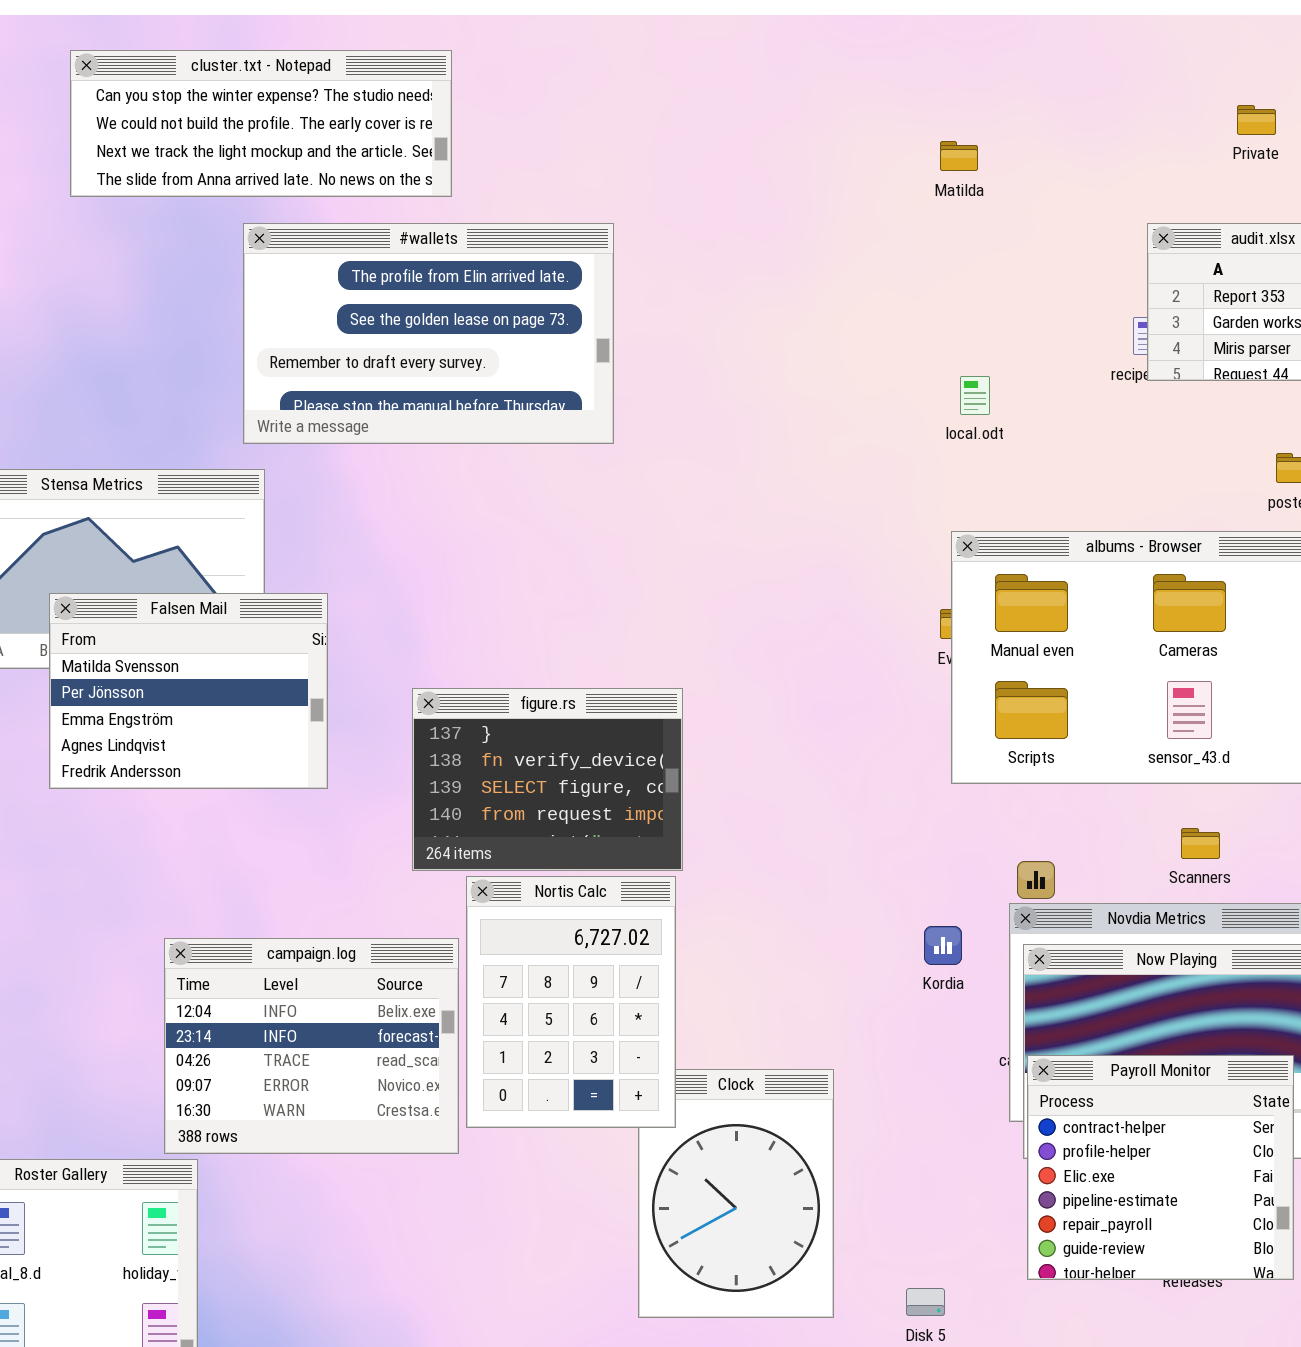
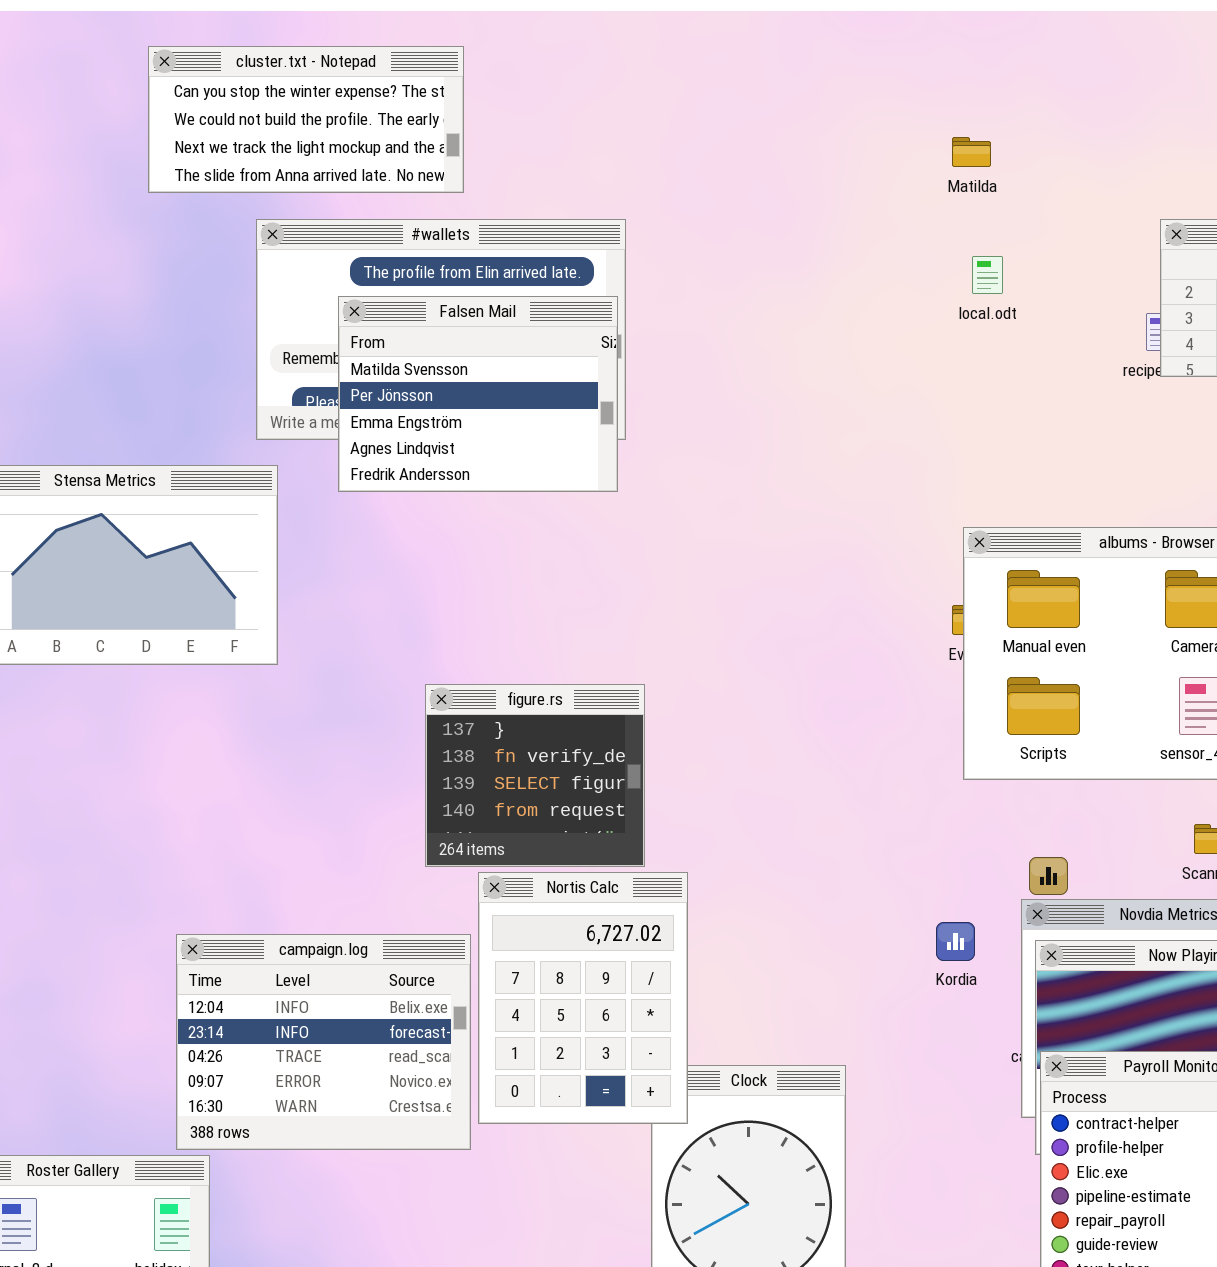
cluster.txt - Notepad: [70,50,452,197] -> [148,46,464,193], resized
local.odt: [960,376,990,415] -> [972,256,1003,294], moved
Falsen Mail: [49,593,328,789] -> [338,296,618,492], moved
figure.rs: [412,688,683,871] -> [425,684,645,867], resized

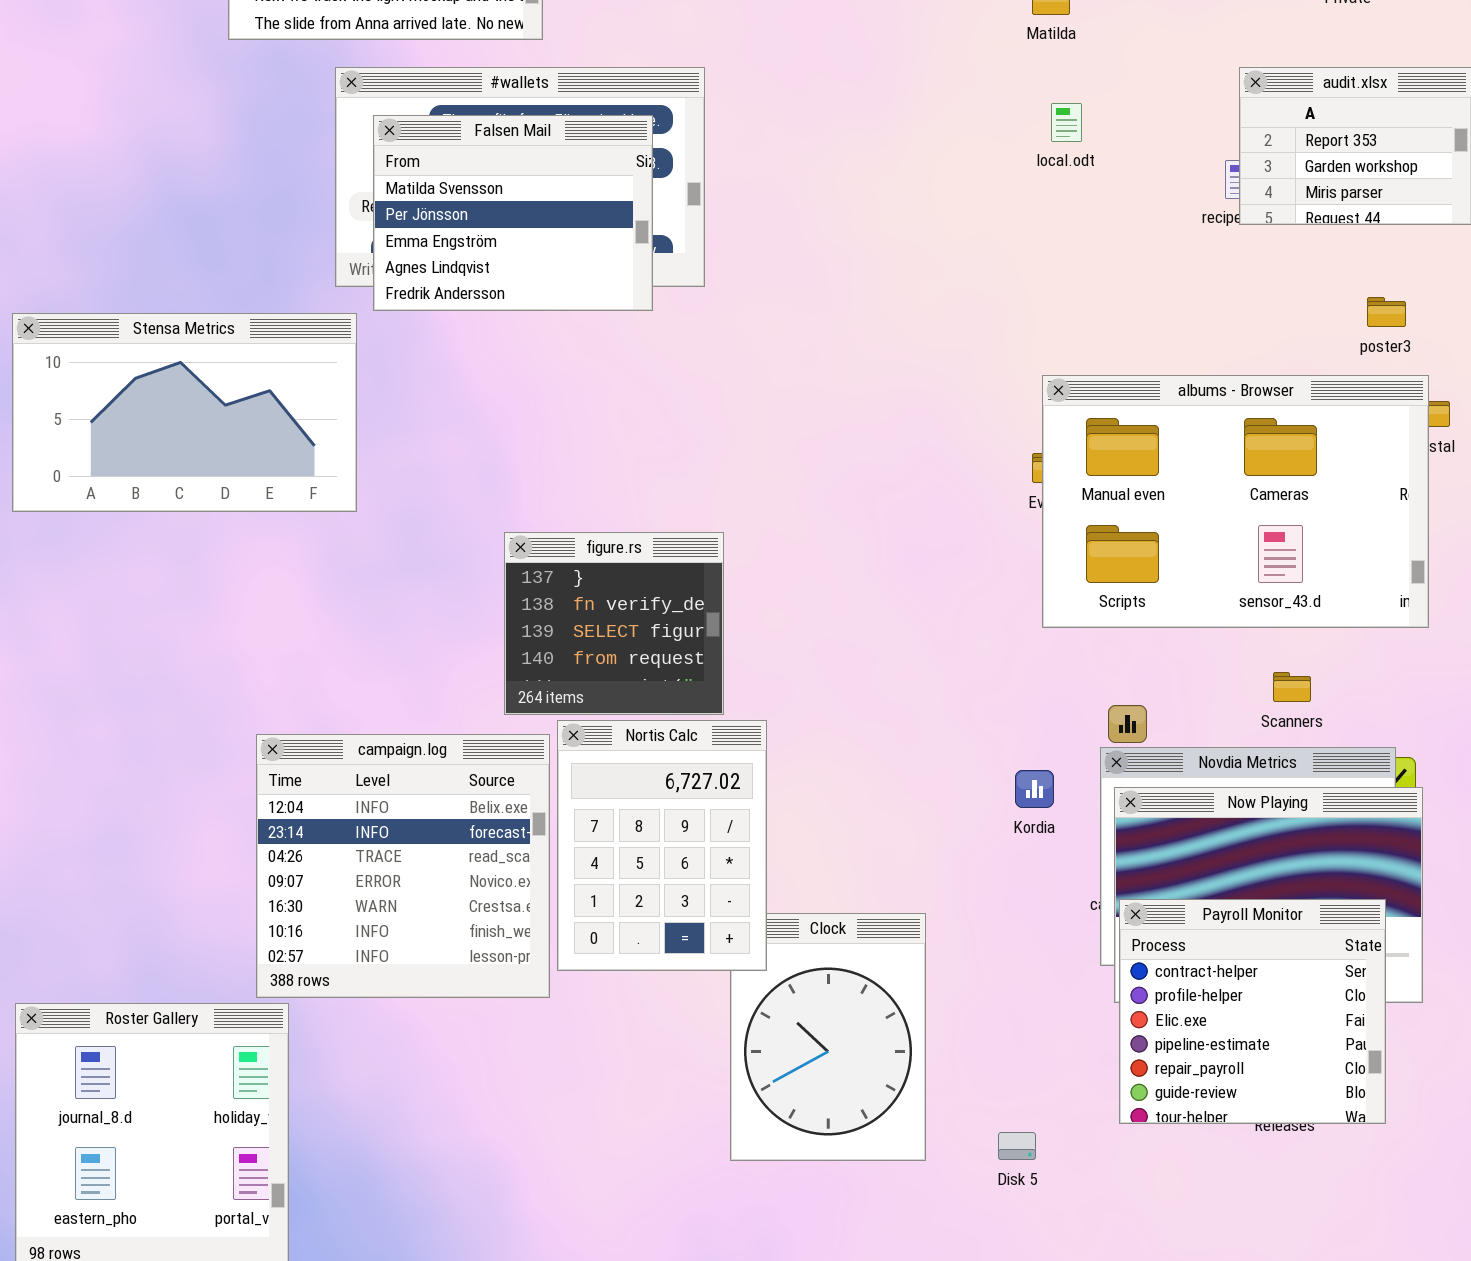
Falsen Mail: [338,296,618,492] -> [373,115,653,311], moved
campaign.log: [176,934,471,1150] -> [256,734,550,998], resized

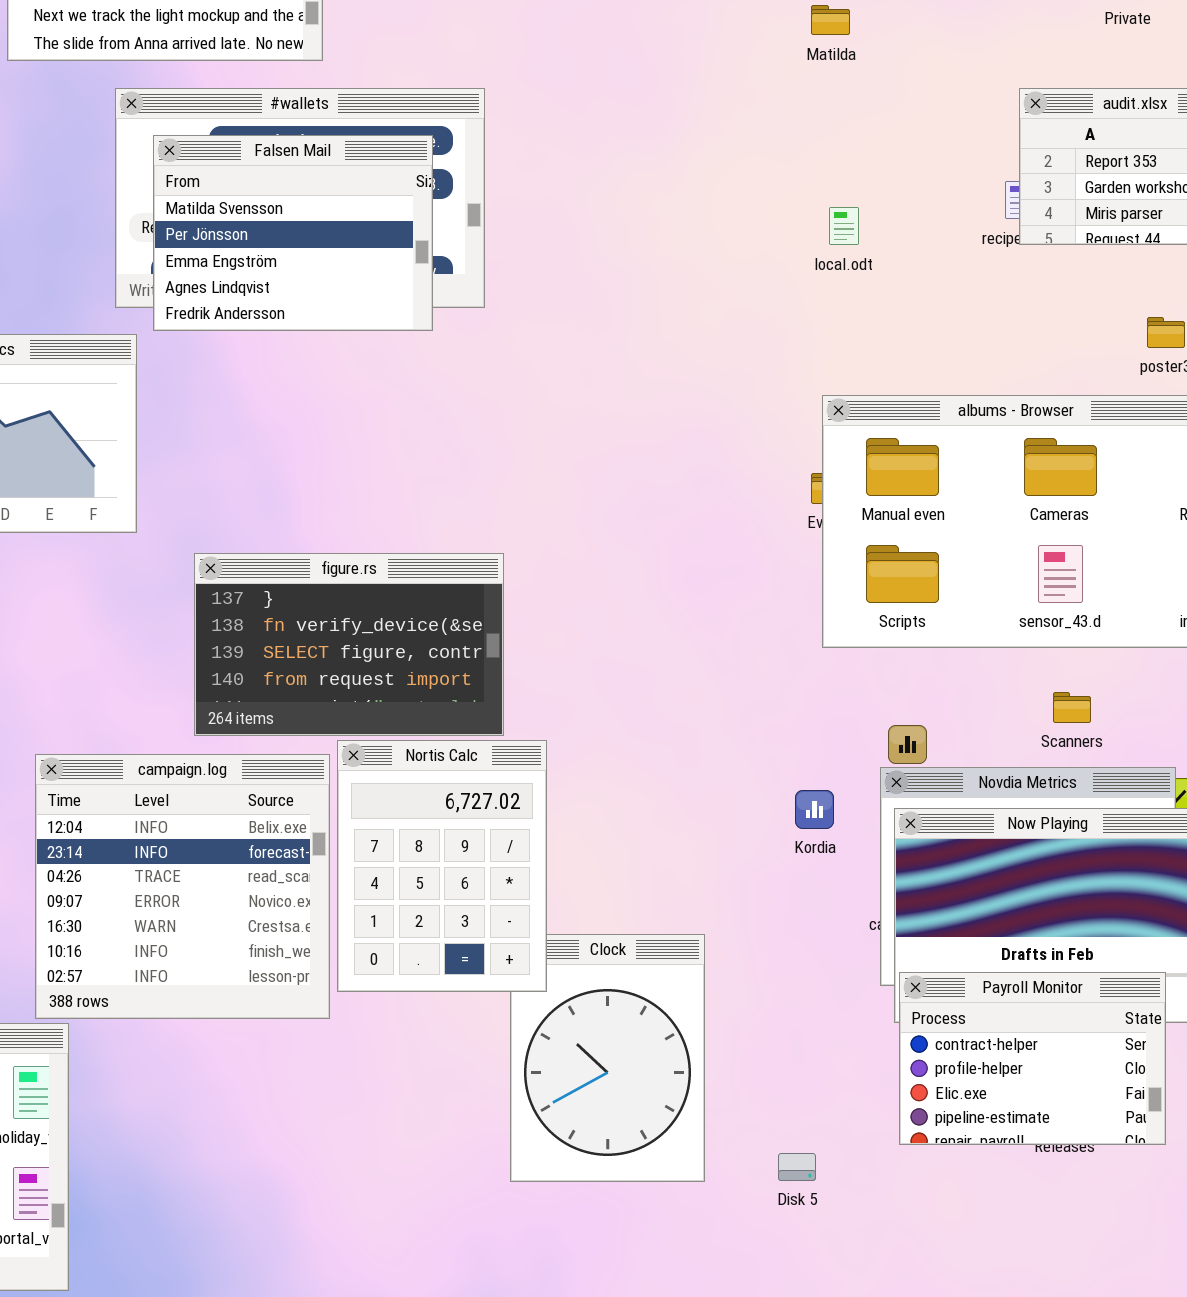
local.odt: [1051,103,1082,142] -> [829,207,859,245], moved
figure.rs: [504,532,724,715] -> [194,553,504,736], resized
Payroll Monitor: [1119,899,1386,1124] -> [899,972,1166,1145], resized

